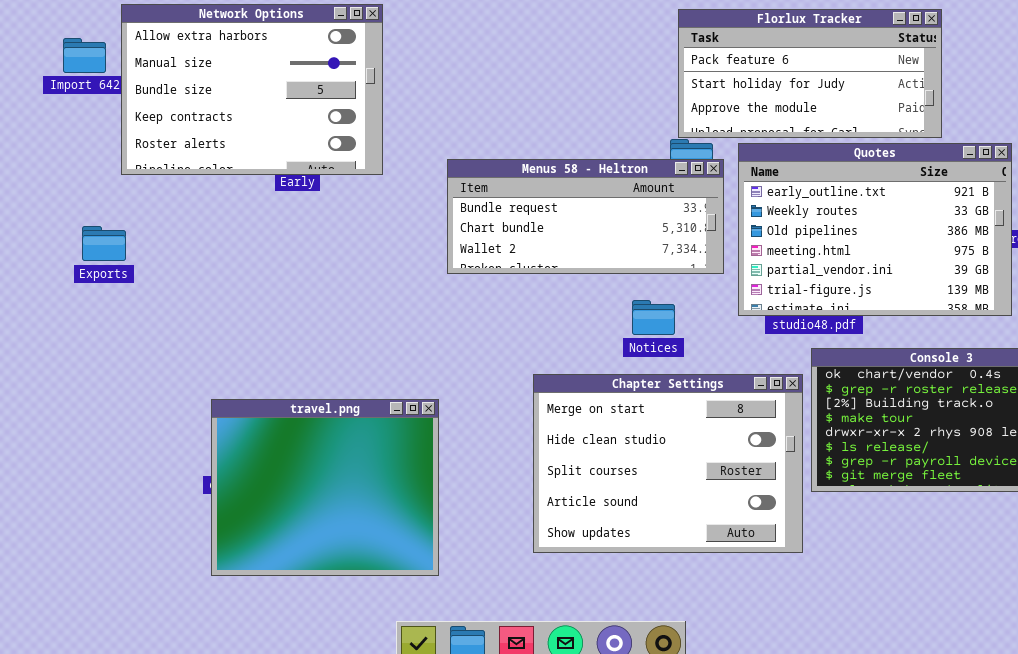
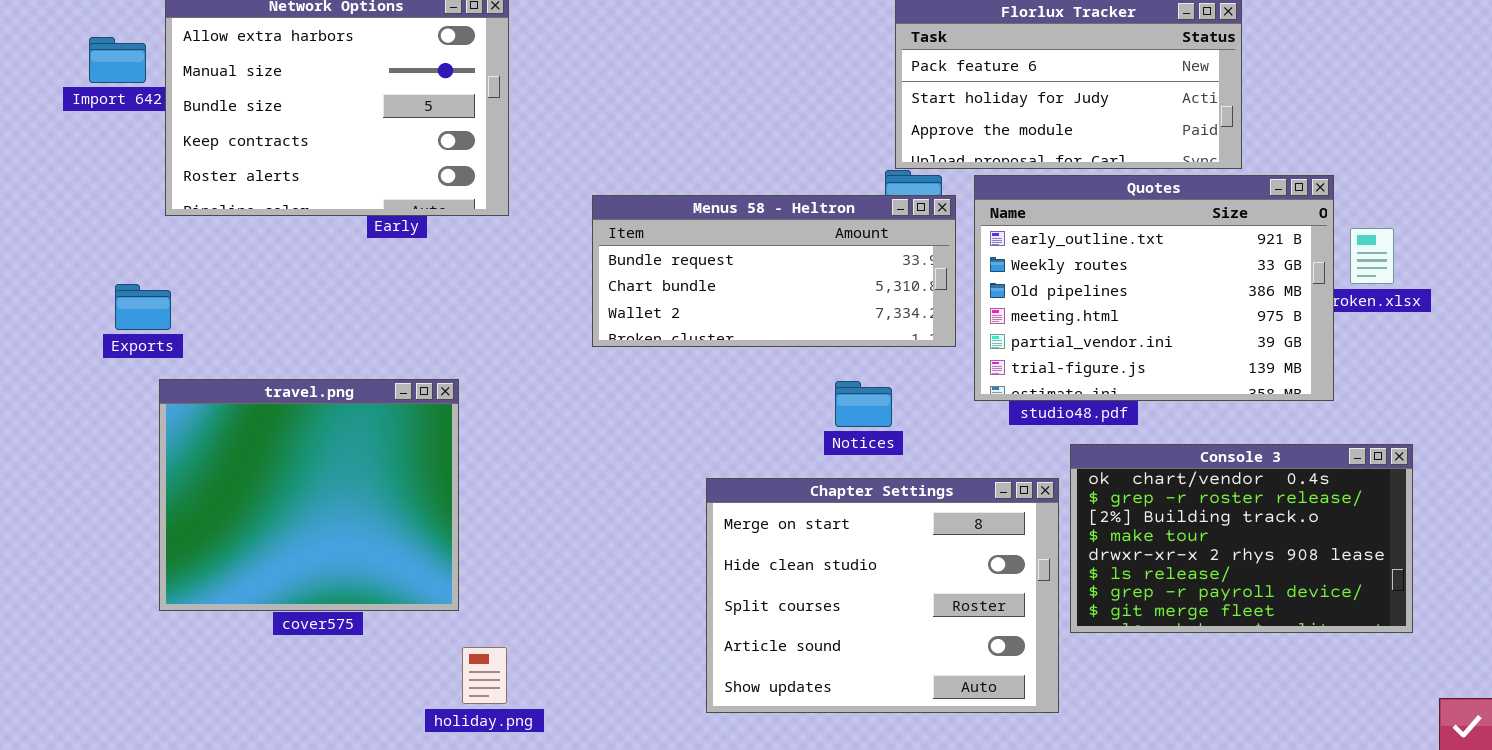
travel.png: [211,399,439,576] -> [159,379,459,611], moved

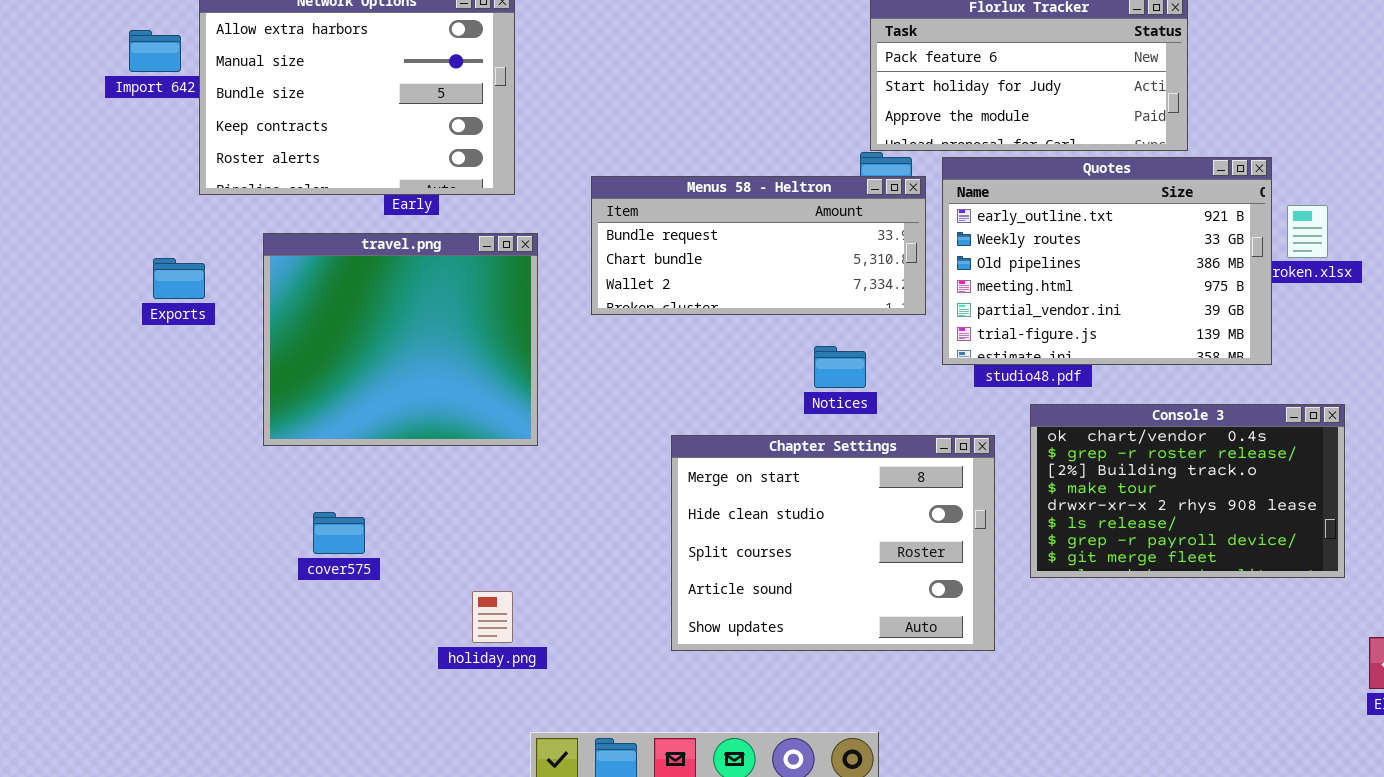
travel.png: [159,379,459,611] -> [263,233,538,446], moved
Chapter Settings: [706,478,1059,713] -> [671,435,995,651], moved

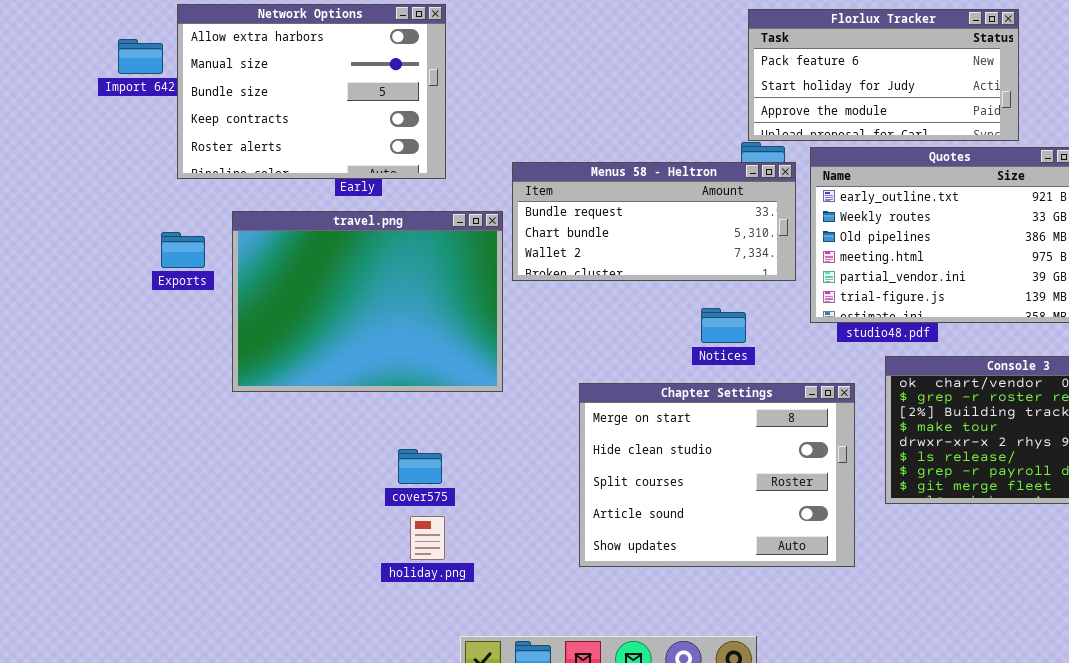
travel.png: [263,233,538,446] -> [232,211,503,392], resized
Exports: [153,258,205,299] -> [161,232,205,268], moved
cover575: [313,512,365,554] -> [398,449,442,484], moved

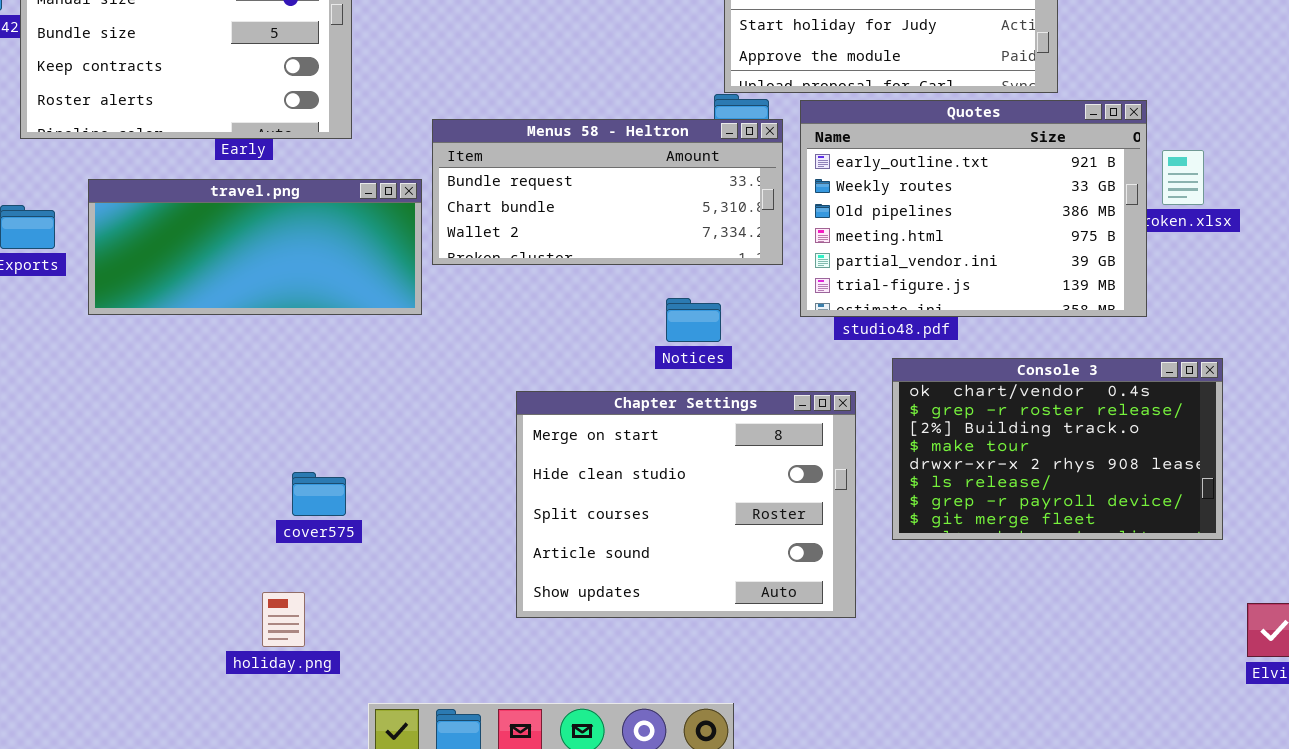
travel.png: [232,211,503,392] -> [88,179,422,315], resized
holiday.png: [410,516,445,560] -> [262,592,305,647], moved

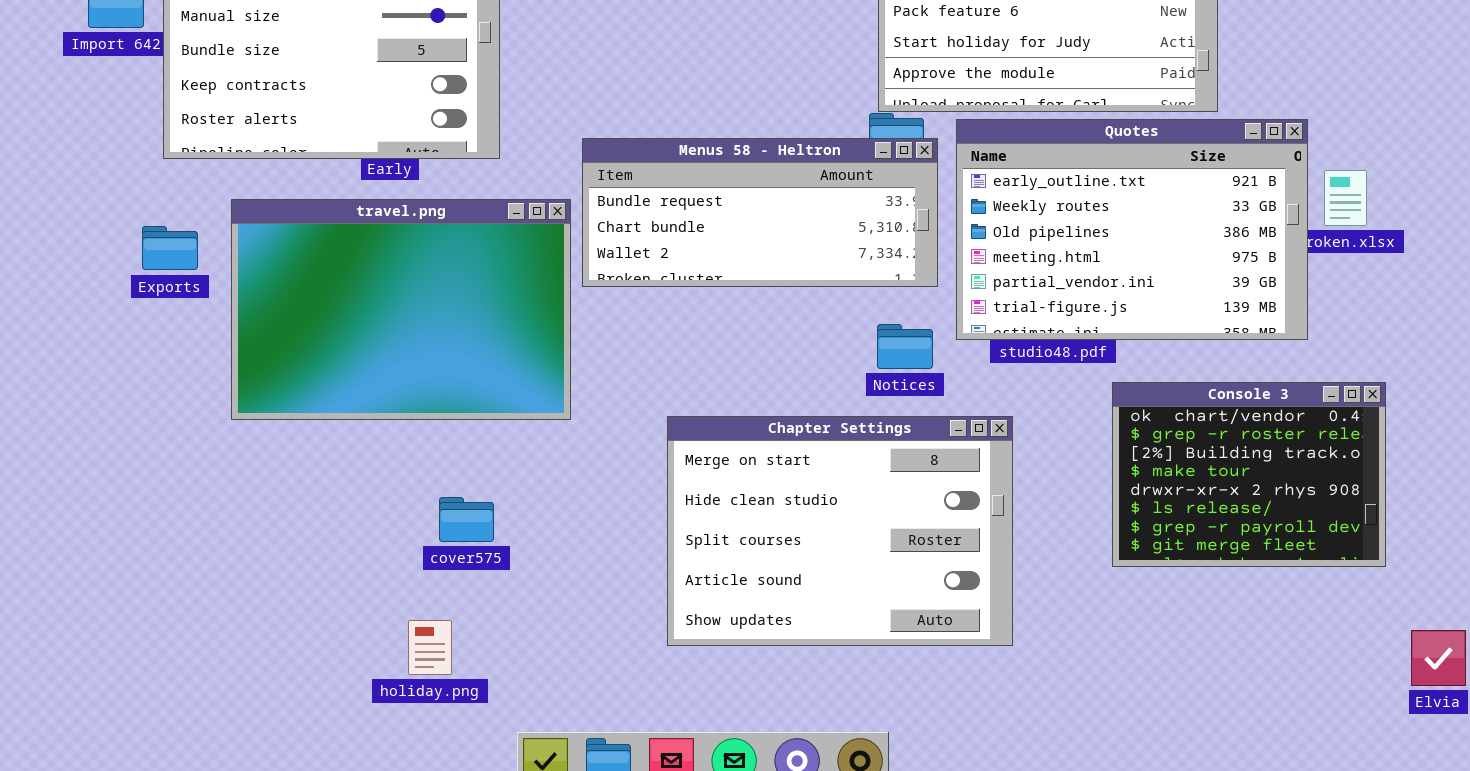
travel.png: [88,179,422,315] -> [231,199,571,420], resized
Notices: [666,298,721,342] -> [877,324,933,369], moved
Console 3: [892,358,1223,540] -> [1112,382,1386,567], resized

